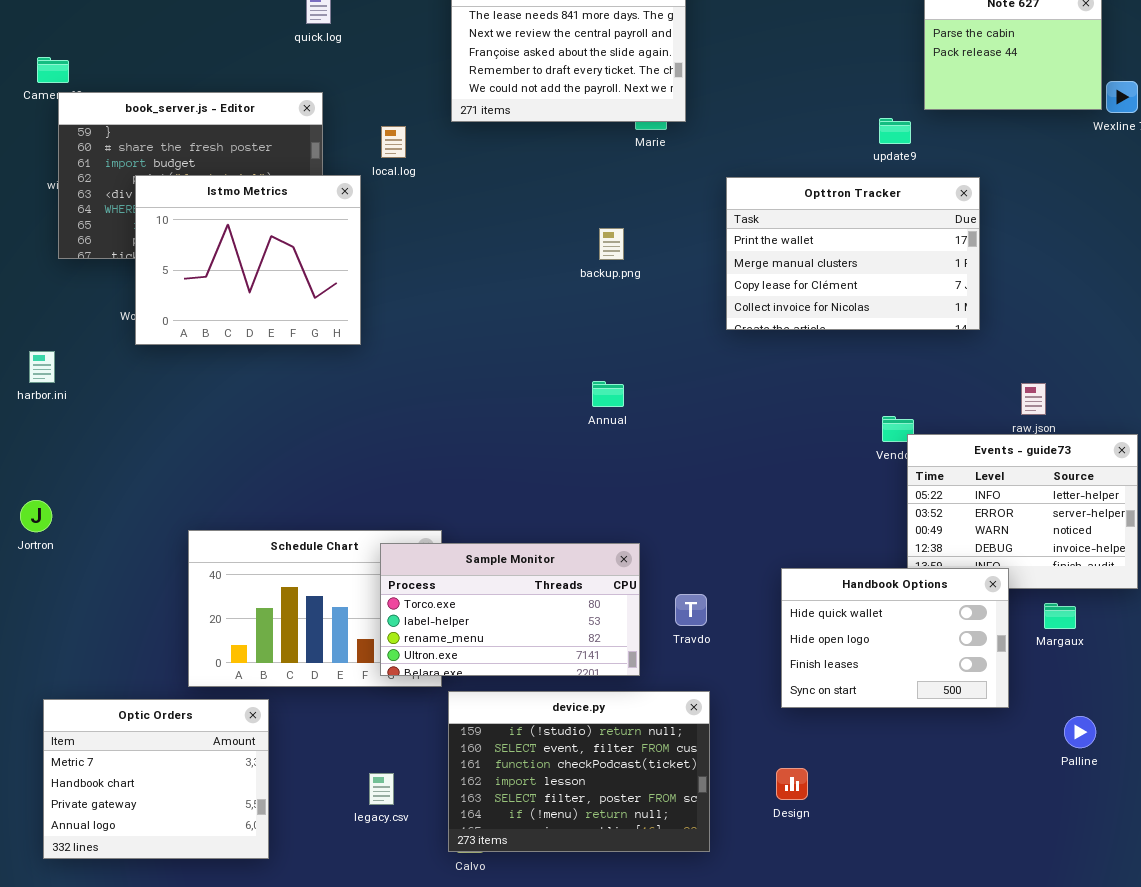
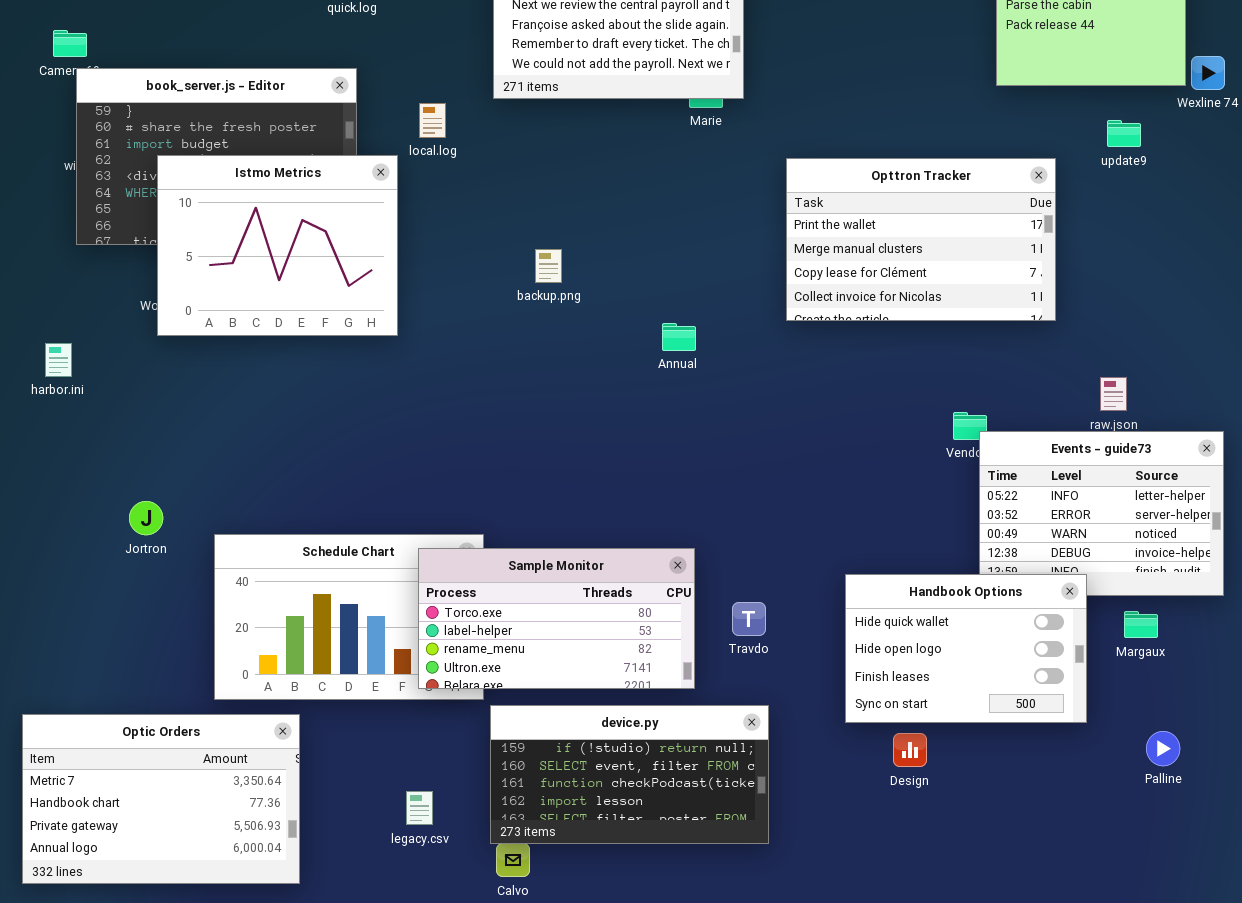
update9: [879,118,911,144] -> [1107,120,1141,147], moved
backup.png: [599,228,624,260] -> [535,249,562,283], moved
Annual: [592,381,624,407] -> [662,323,696,351], moved
Jortron: [20,500,52,532] -> [129,501,163,535], moved
device.py: [448,691,710,852] -> [490,705,769,844], resized
Optic Orders: [43,699,269,859] -> [22,714,300,884], resized
Design: [776,768,808,800] -> [893,733,927,767], moved

